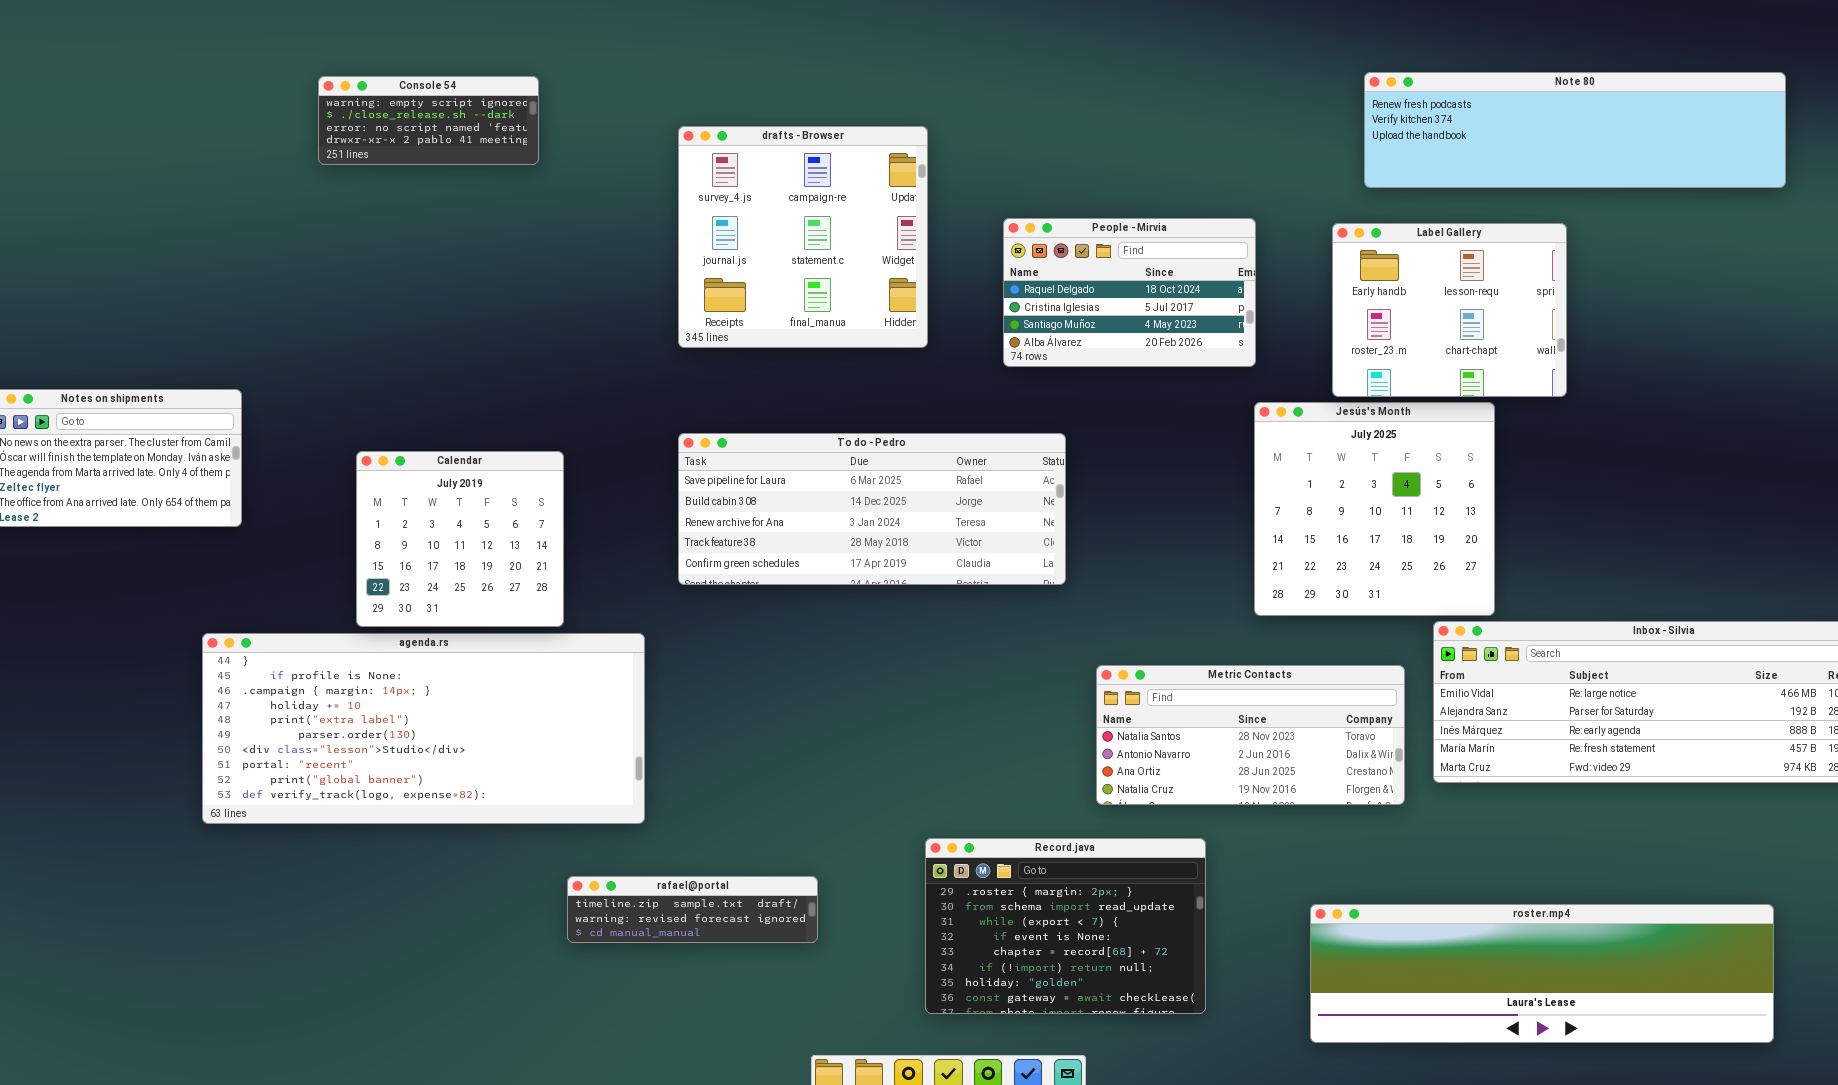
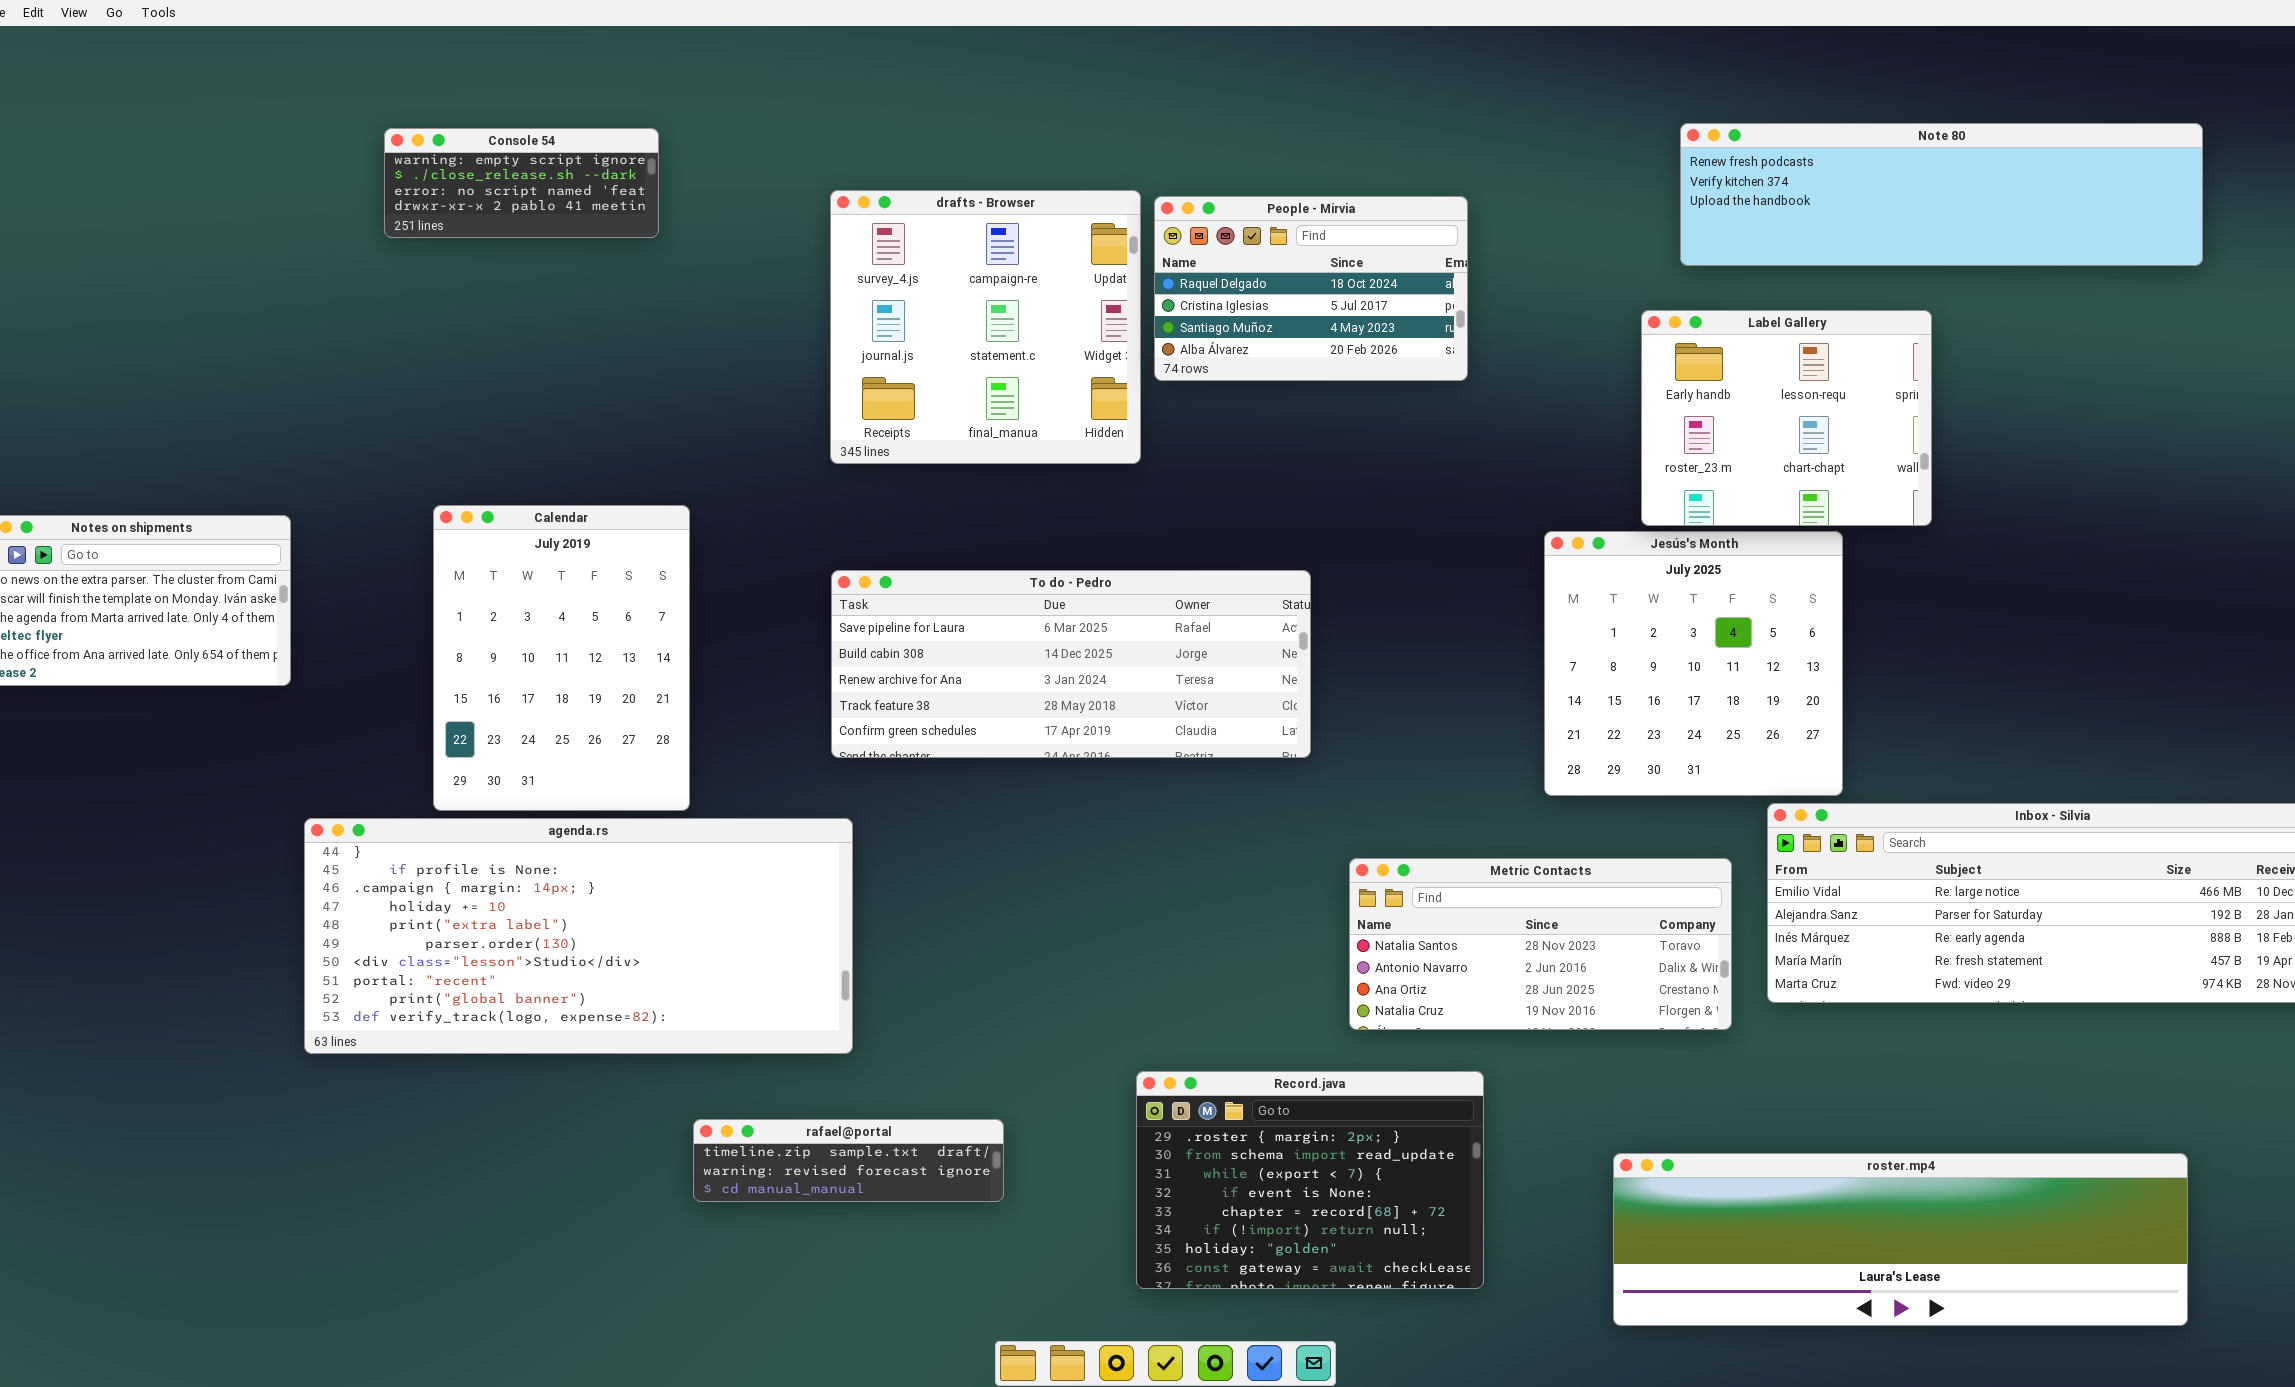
People - Mirvia: [1003,218,1256,367] -> [1154,196,1468,381], moved
Calendar: [356,451,564,627] -> [433,505,690,811], resized
agenda.rs: [202,633,645,824] -> [304,818,853,1054], moved

